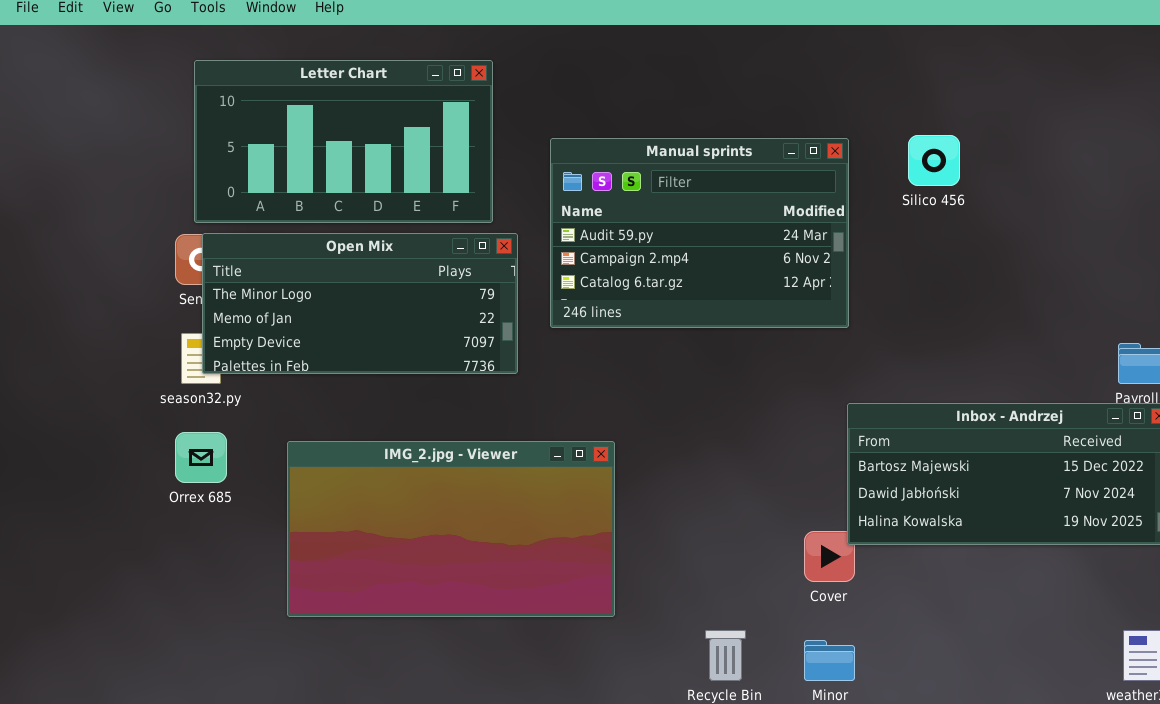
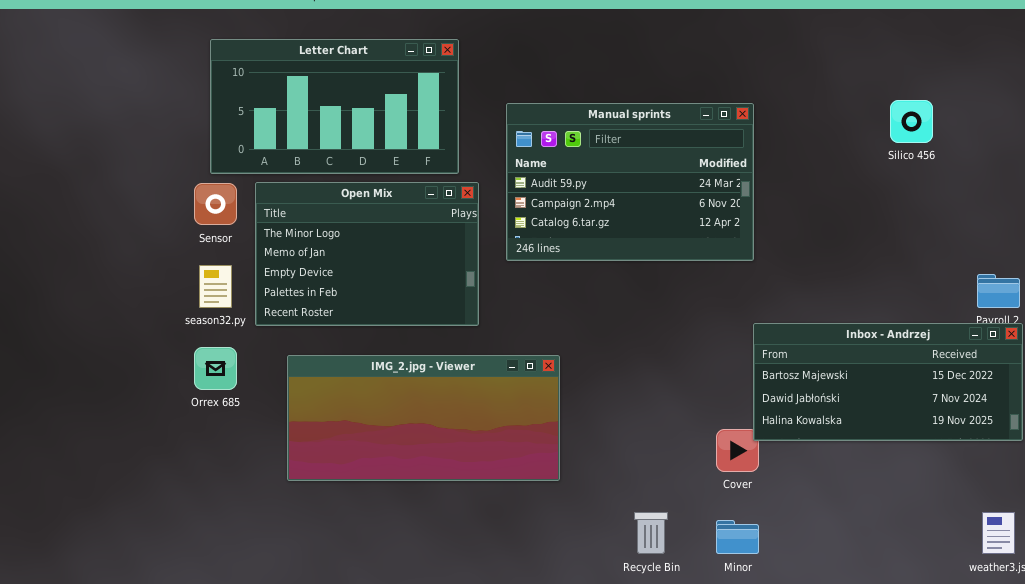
Silico 456: [908,135,960,186] -> [890,100,933,143], moved
Open Mix: [202,233,518,374] -> [255,182,479,326], resized
IMG_2.jpg - Viewer: [287,441,615,617] -> [287,355,560,481], resized

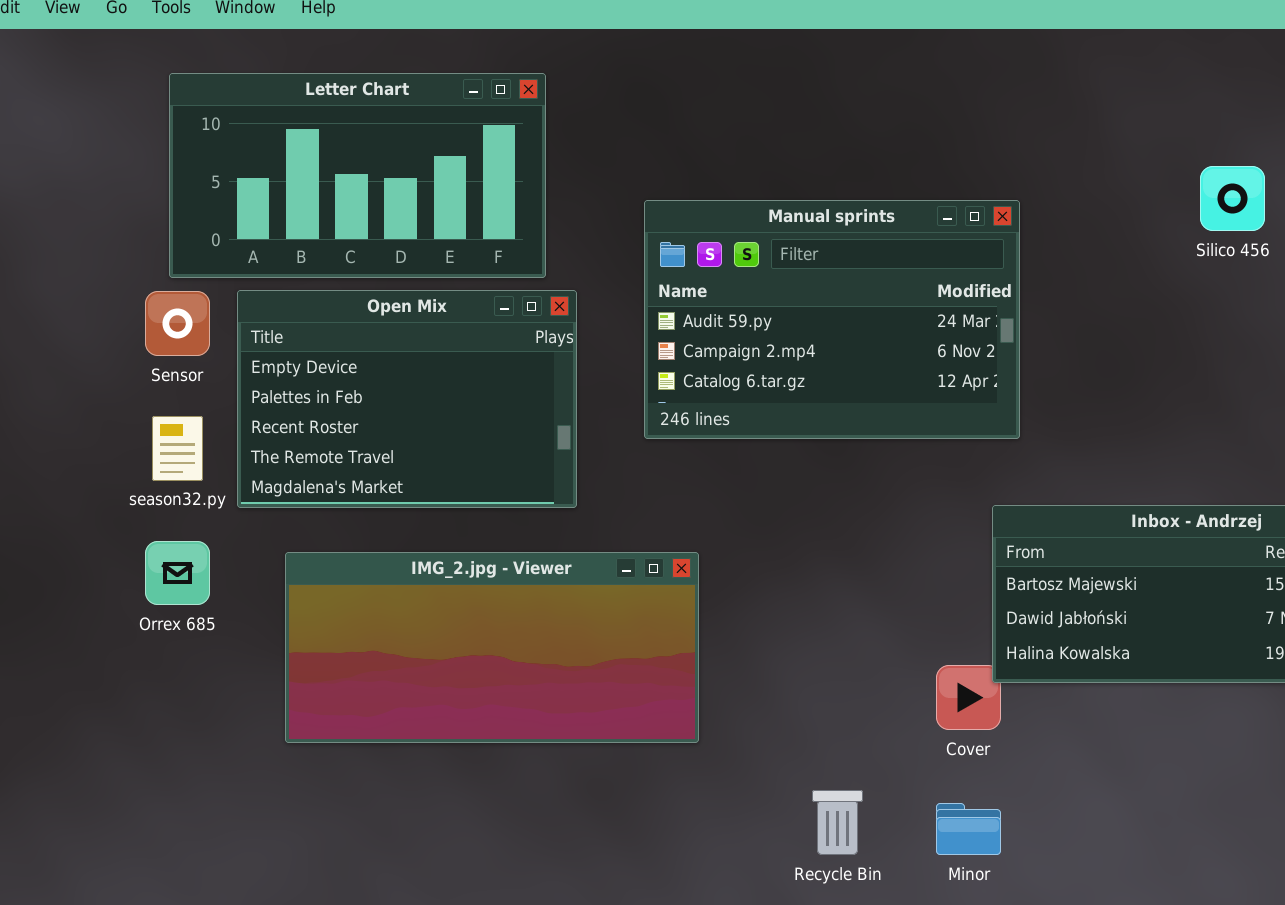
Manual sprints: [506,103,754,261] -> [644,200,1020,439], moved
Open Mix: [255,182,479,326] -> [237,290,577,508], scrolled down 2 rows

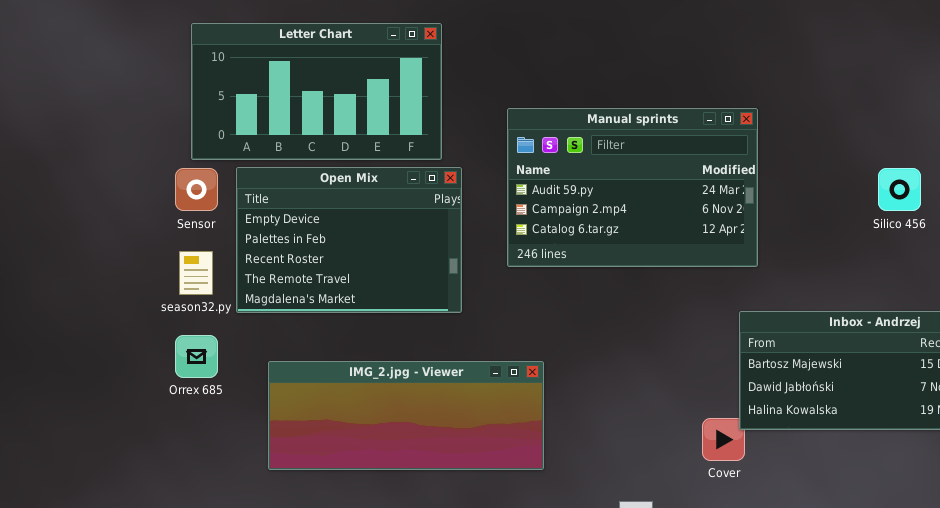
Silico 456: [1200,166,1265,231] -> [878,168,921,211], moved
IMG_2.jpg - Viewer: [285,552,699,743] -> [268,361,544,470], resized

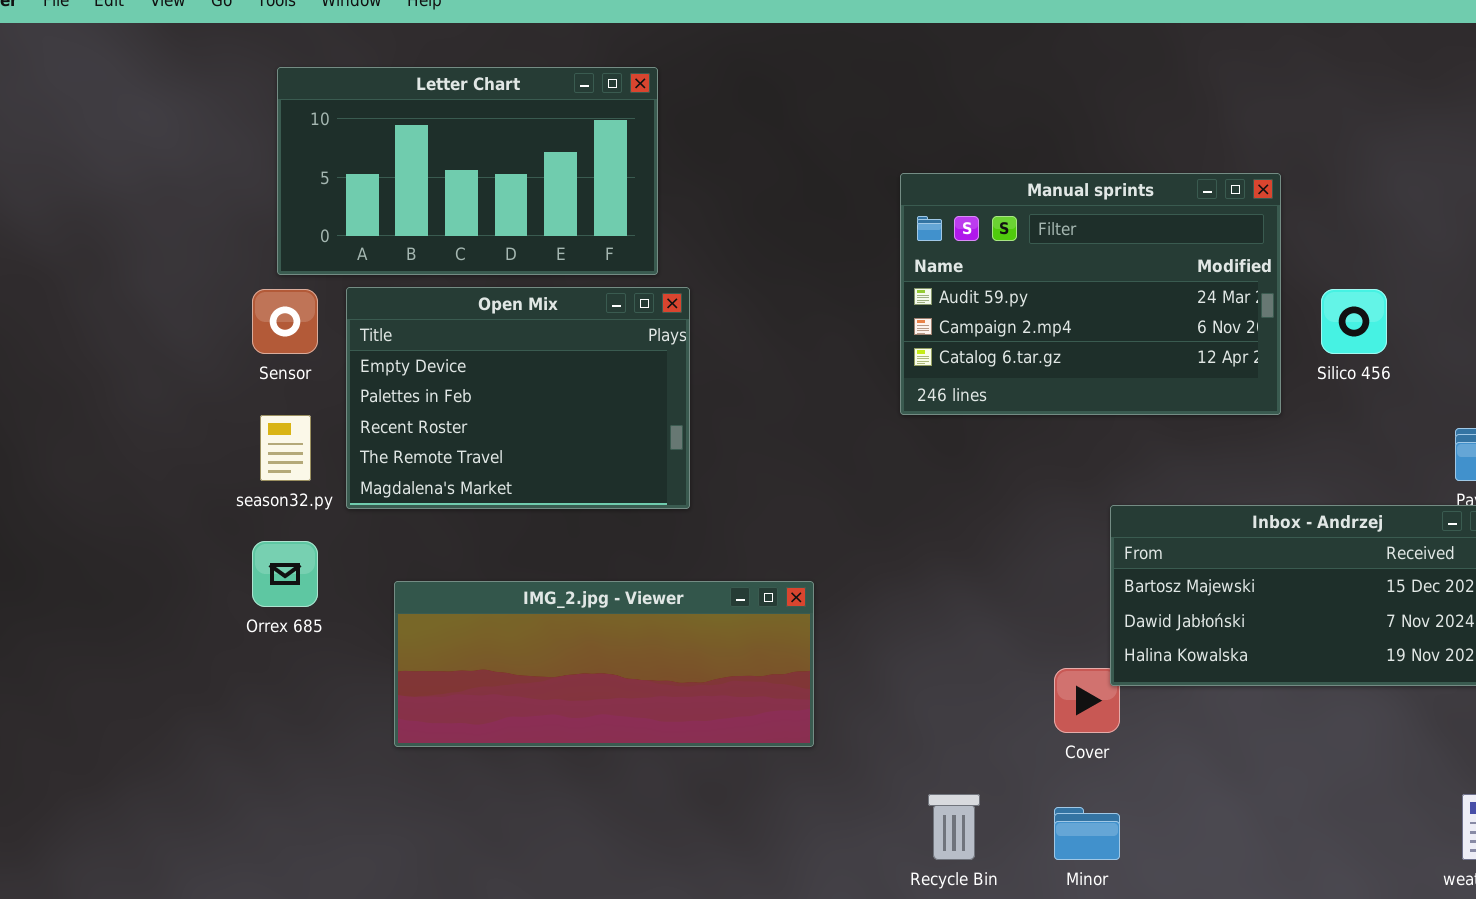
Manual sprints: [507,108,758,267] -> [900,173,1281,415], moved

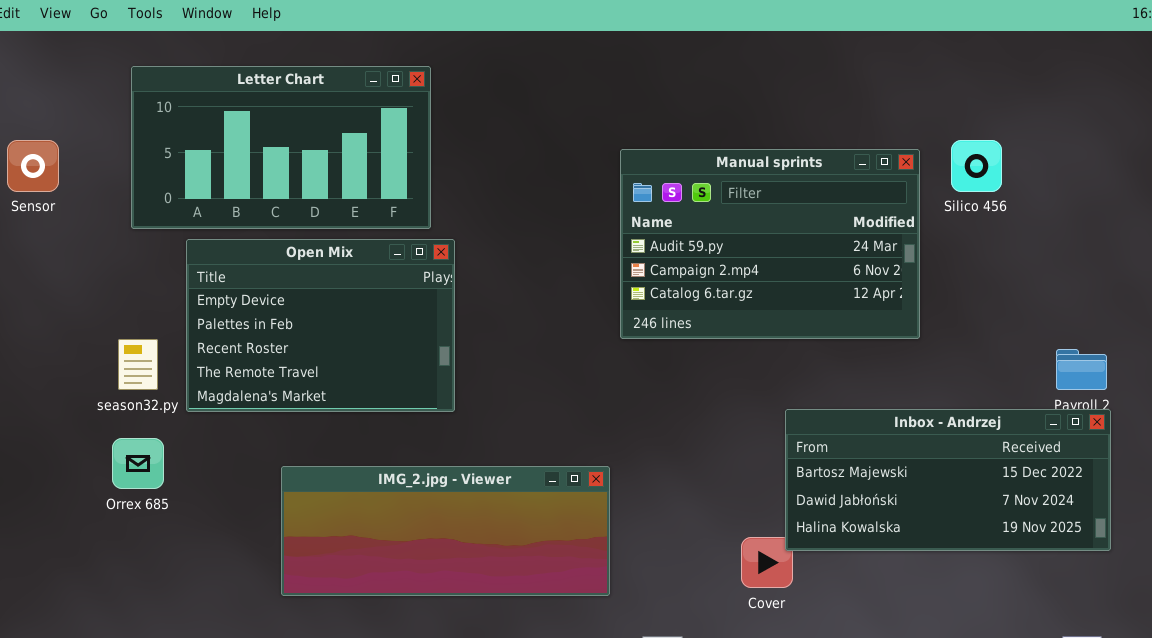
Sensor: [252,289,318,354] -> [7,140,59,192], moved
Silico 456: [1321,289,1387,354] -> [951,140,1002,192], moved
IMG_2.jpg - Viewer: [394,581,814,747] -> [281,466,610,596], moved

